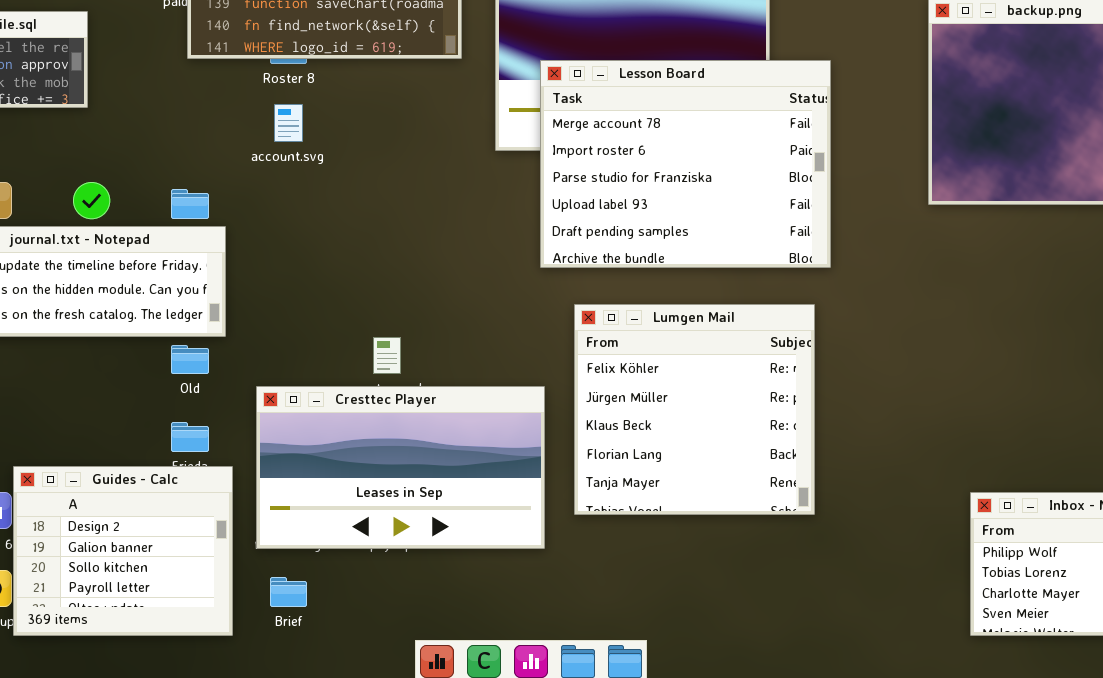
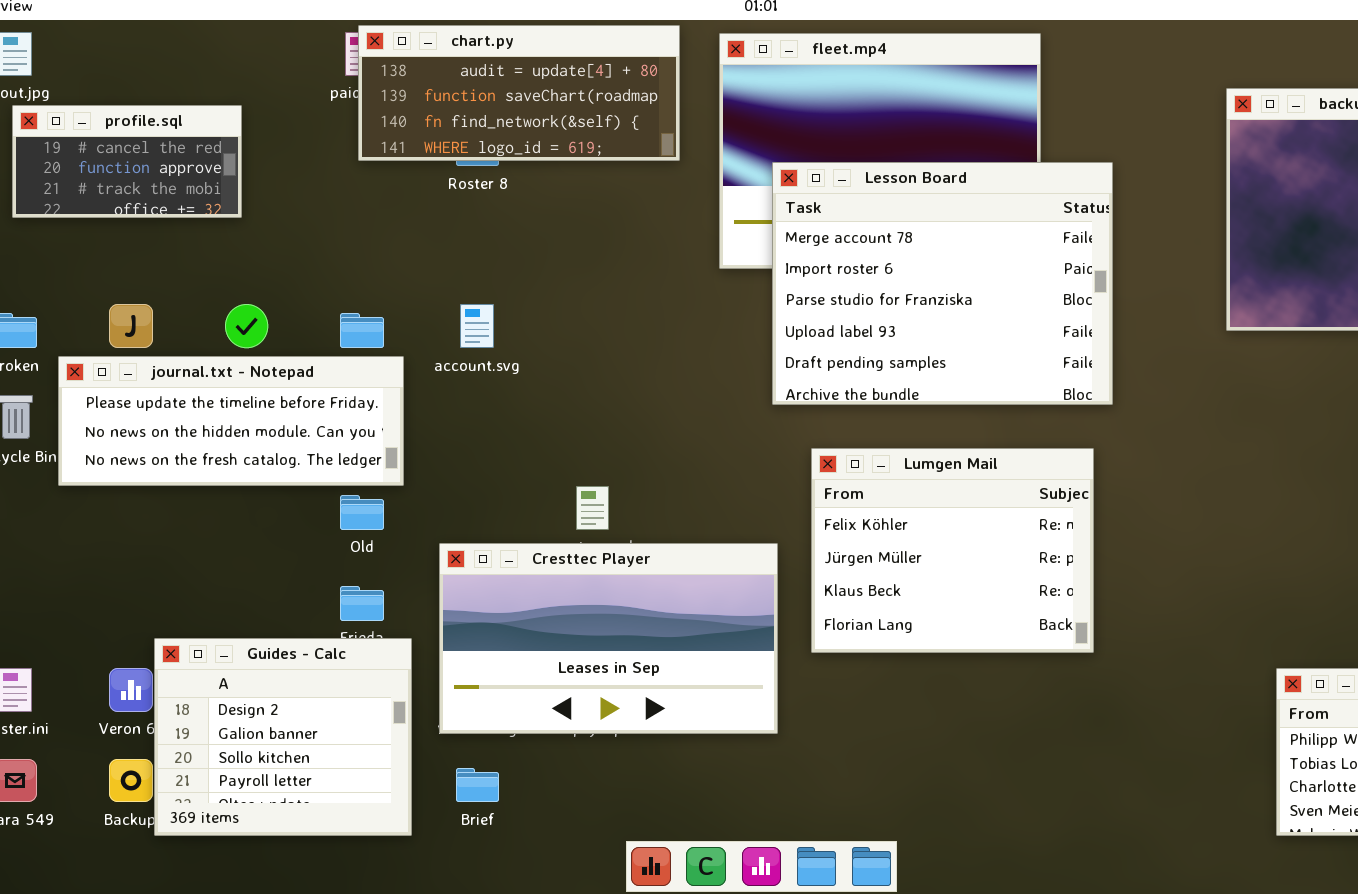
account.svg: [274,104,303,142] -> [460,304,494,348], moved
Lumgen Mail: [574,304,815,515] -> [811,448,1094,653], resized

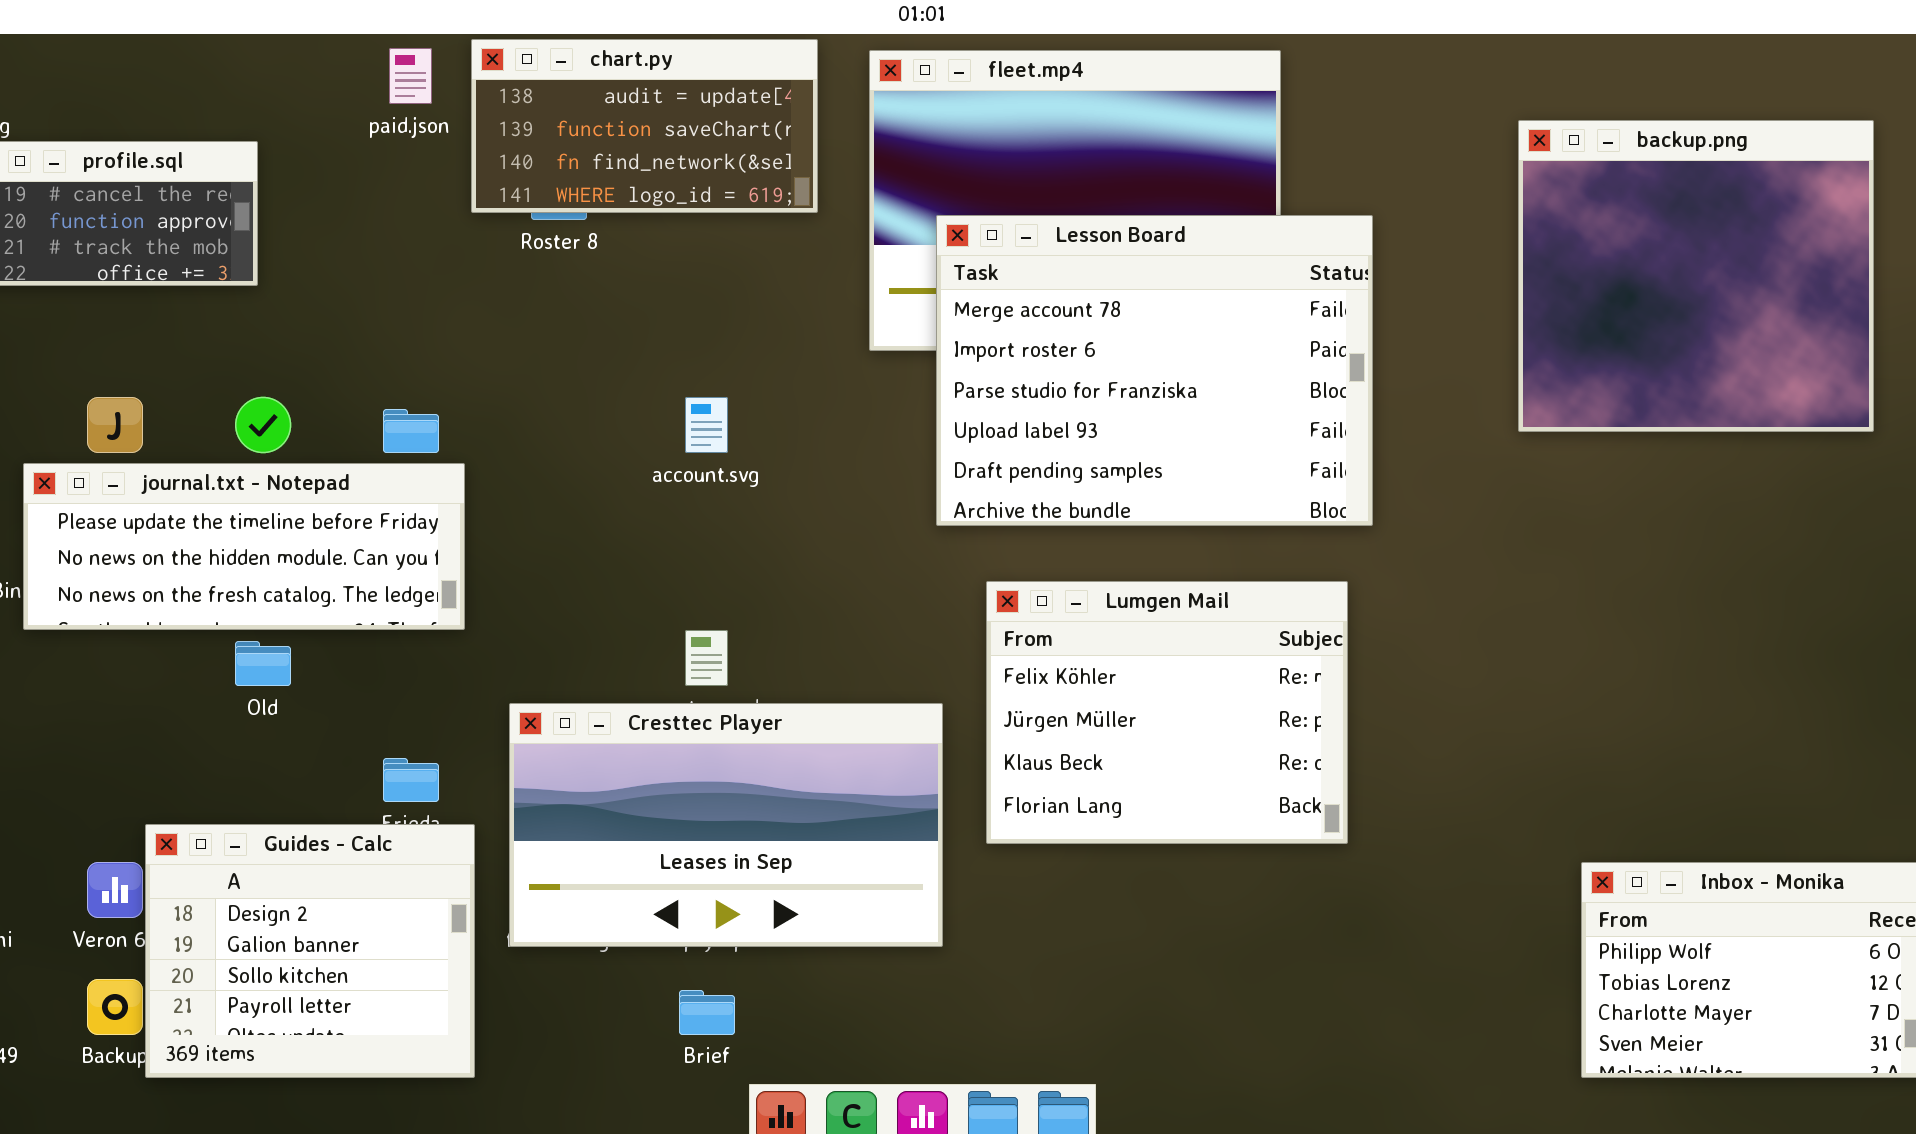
chart.py: [358,25,680,161] -> [471,39,818,213], resized
account.svg: [460,304,494,348] -> [685,397,728,453], moved
Old: [340,495,384,530] -> [235,641,291,686], moved
Brief: [456,768,499,802] -> [679,990,735,1035], moved

